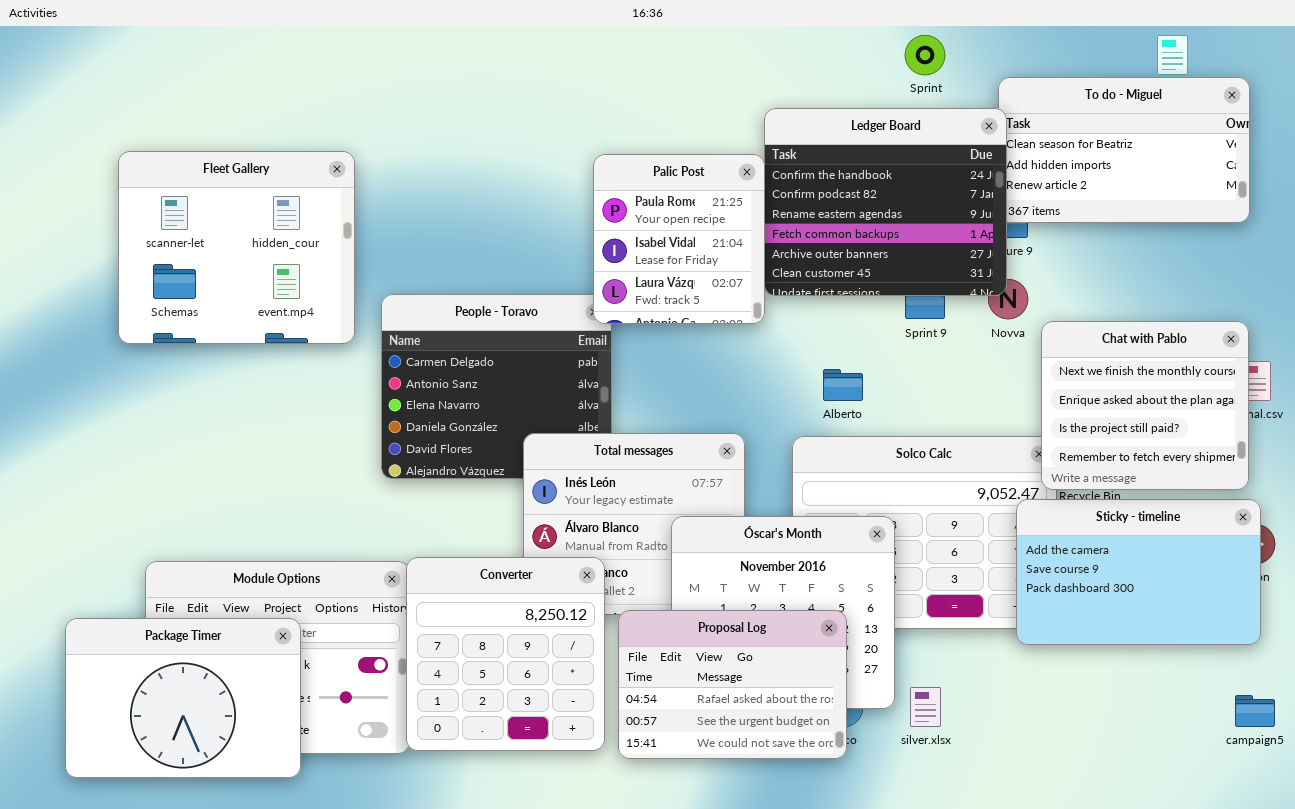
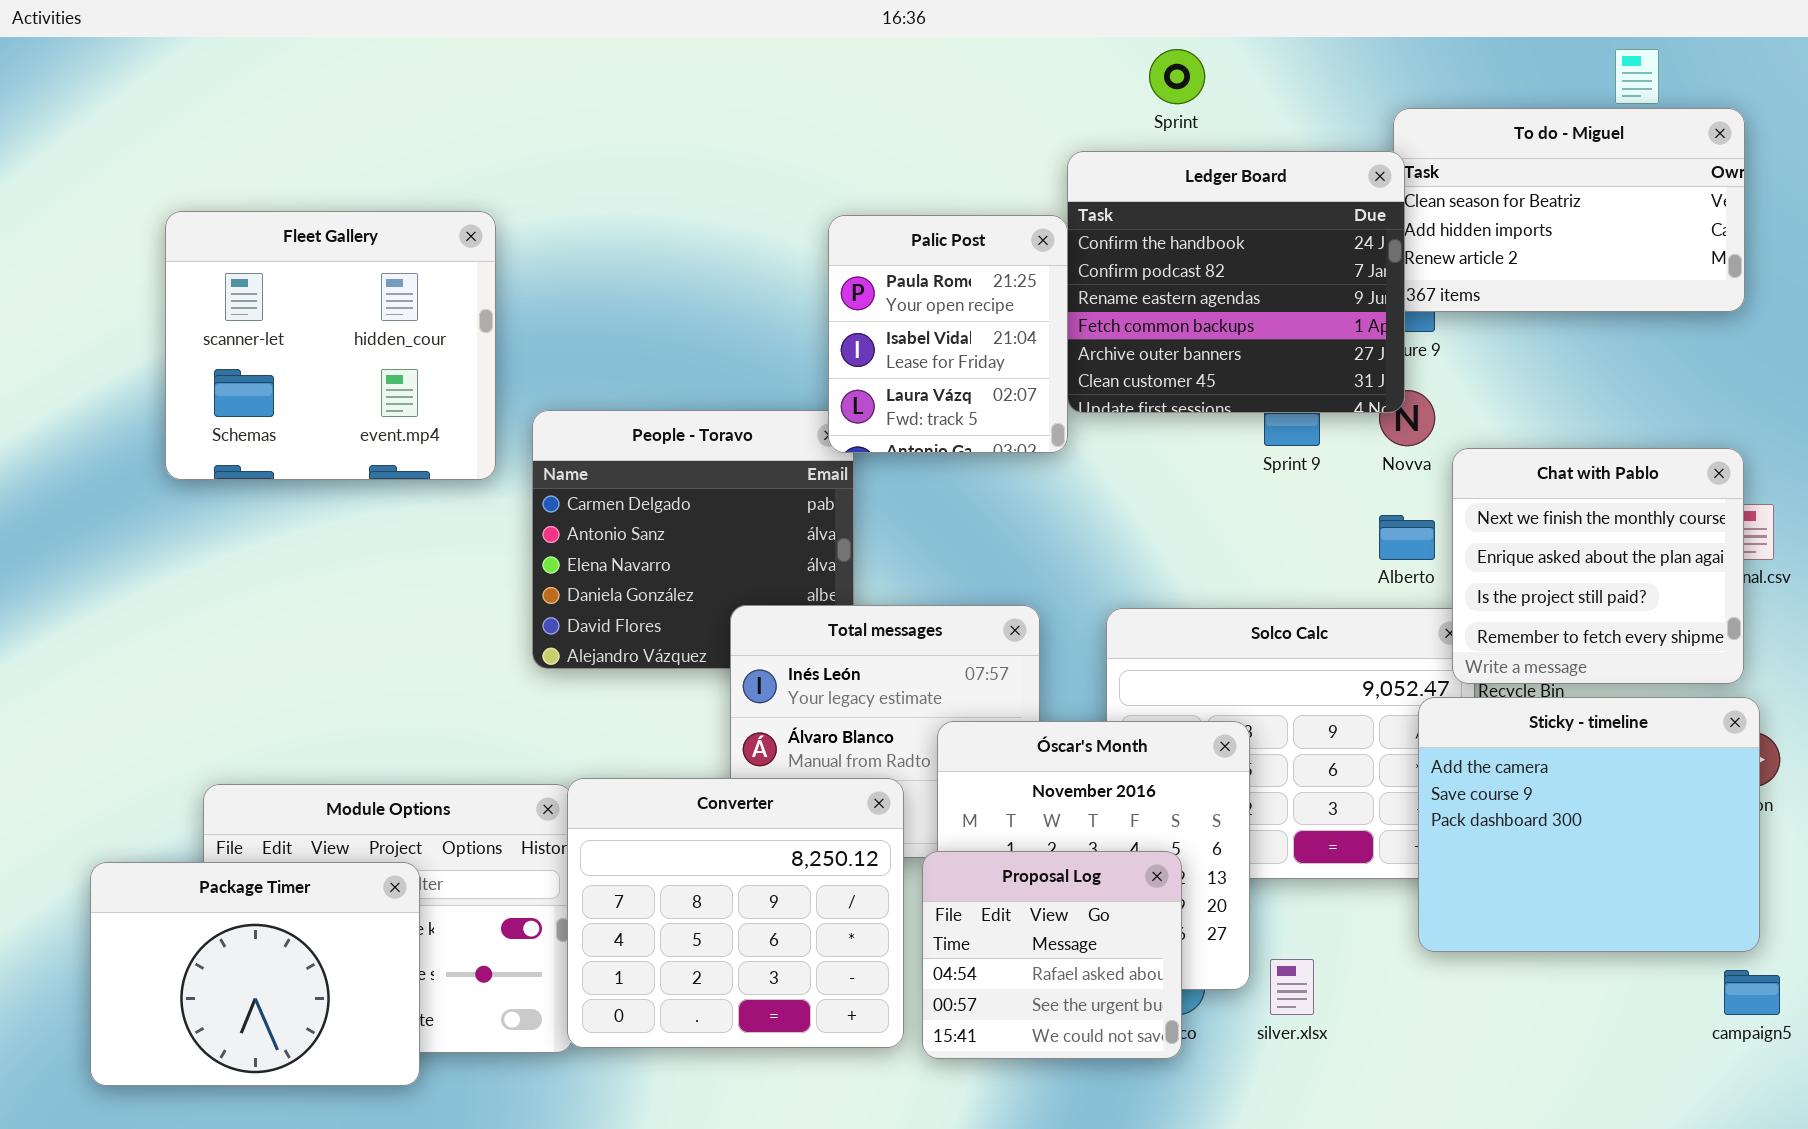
Sprint: [905,35,945,75] -> [1149,49,1205,104], moved
Alberto: [823,369,863,401] -> [1379,515,1435,560], moved
Sticky - timeline: [1016,499,1261,645] -> [1418,697,1760,952], resized
Converter: [406,557,605,751] -> [567,778,904,1048], resized
Proposal Log: [618,610,847,759] -> [922,851,1182,1059], resized

